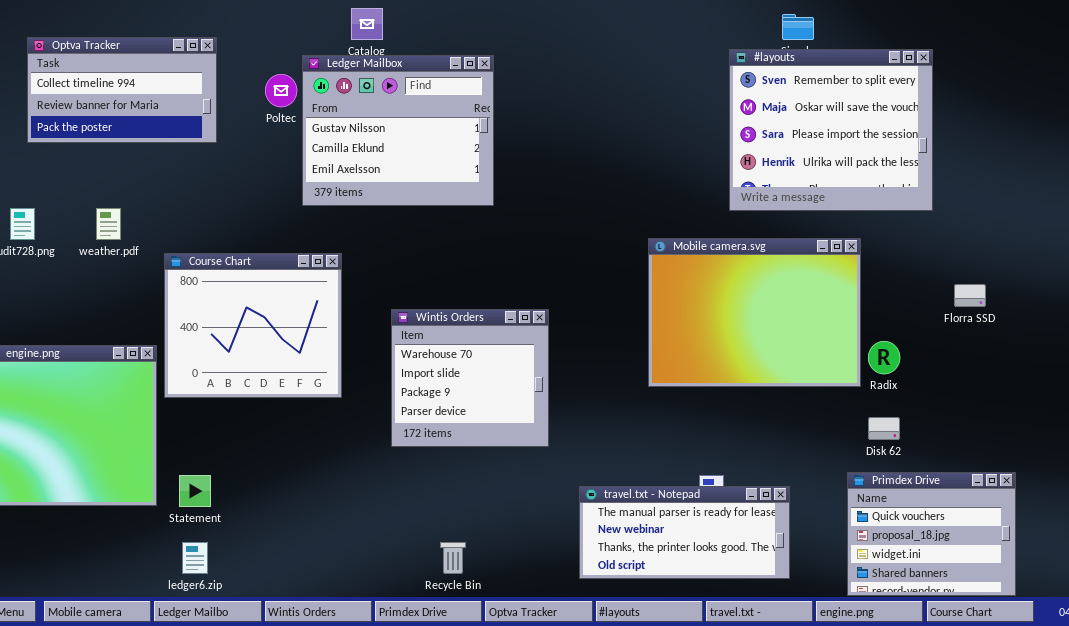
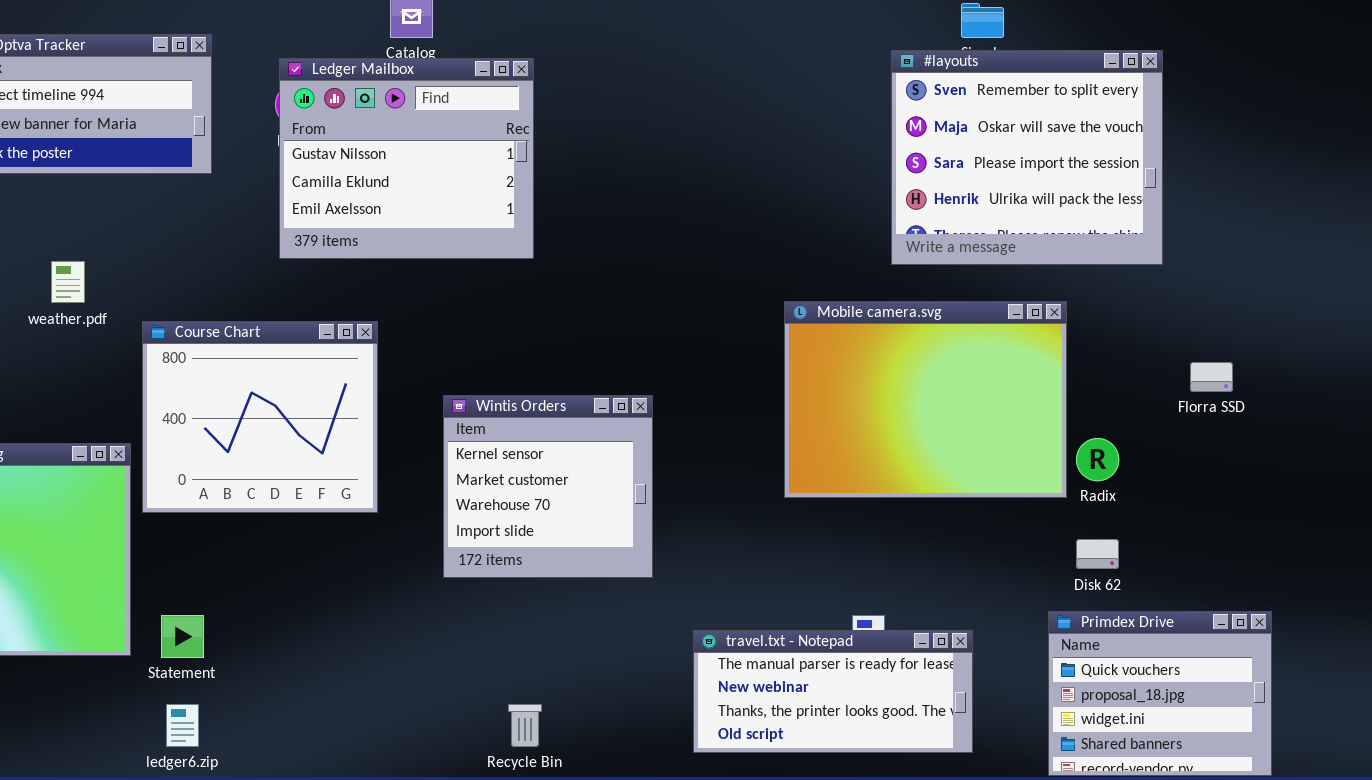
Ledger Mailbox: [302,55,494,206] -> [279,58,534,259], moved
Wintis Orders: [391,309,549,447] -> [443,395,653,578], scrolled up 2 rows

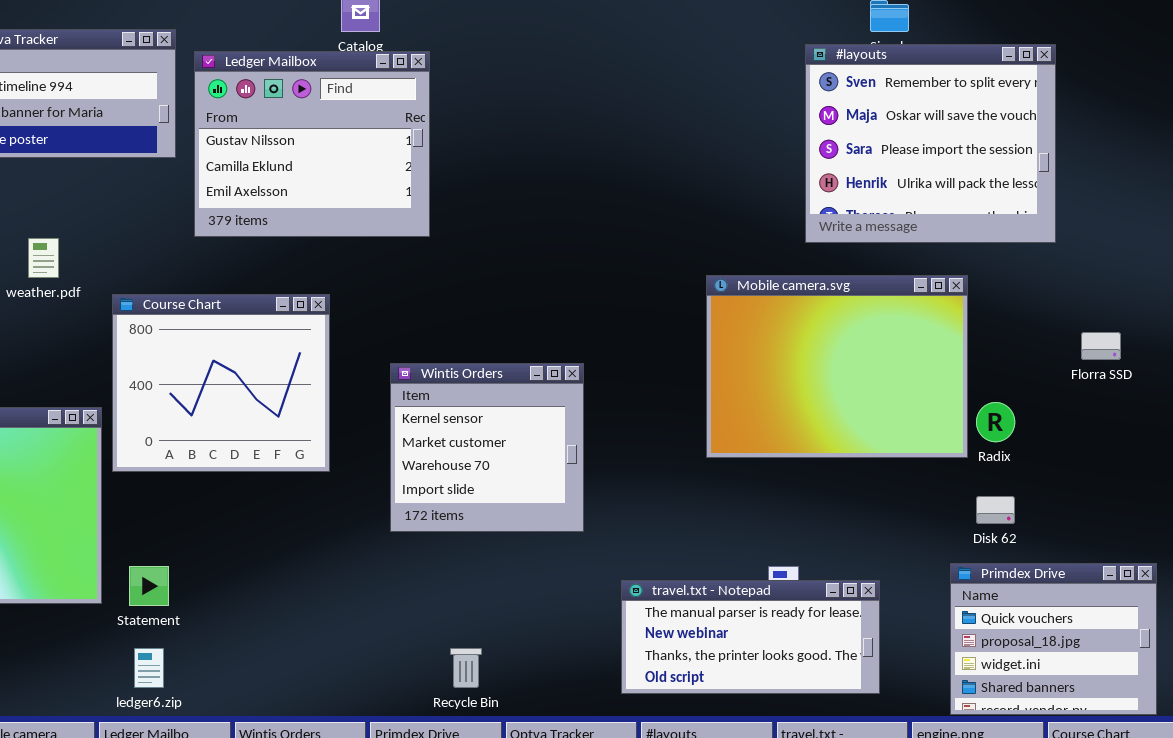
Ledger Mailbox: [279,58,534,259] -> [194,51,430,237], moved

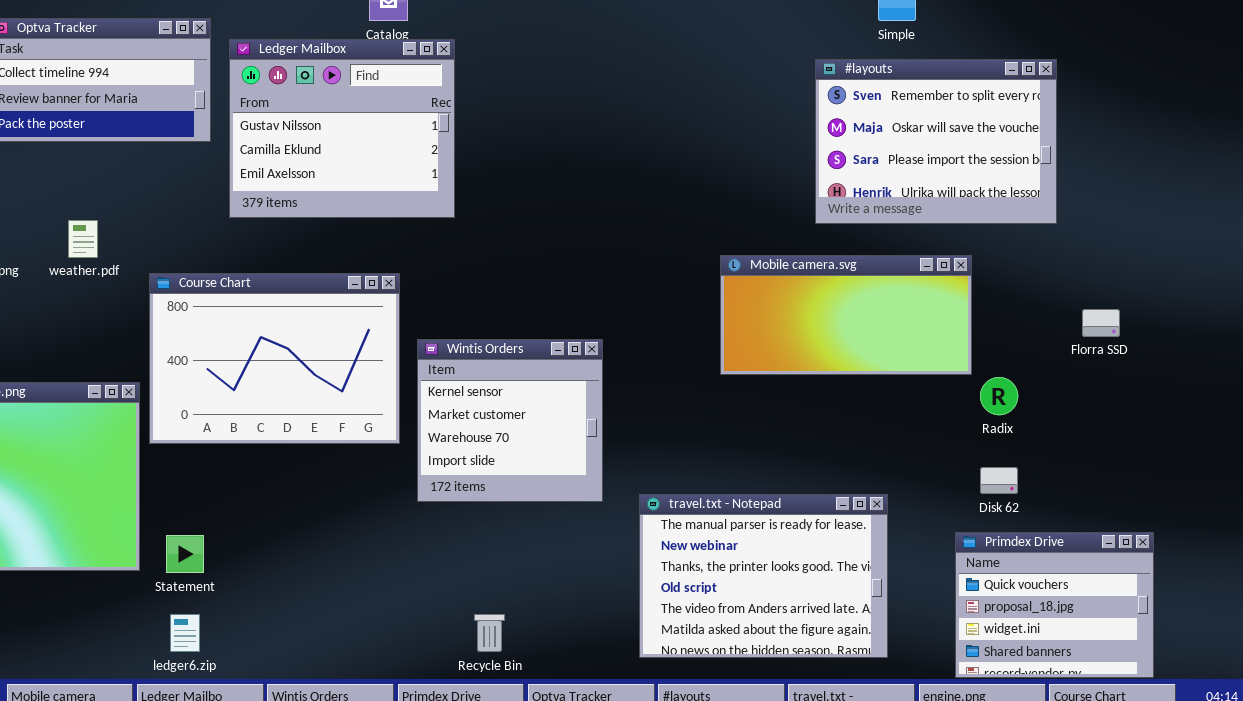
#layouts: [805,44,1056,243] -> [815,59,1057,224], resized
Mobile camera.svg: [706,275,968,458] -> [720,255,972,375], resized
Course Chart: [112,294,330,472] -> [149,273,400,444], resized
travel.txt - Notepad: [621,580,880,694] -> [639,494,888,658], resized

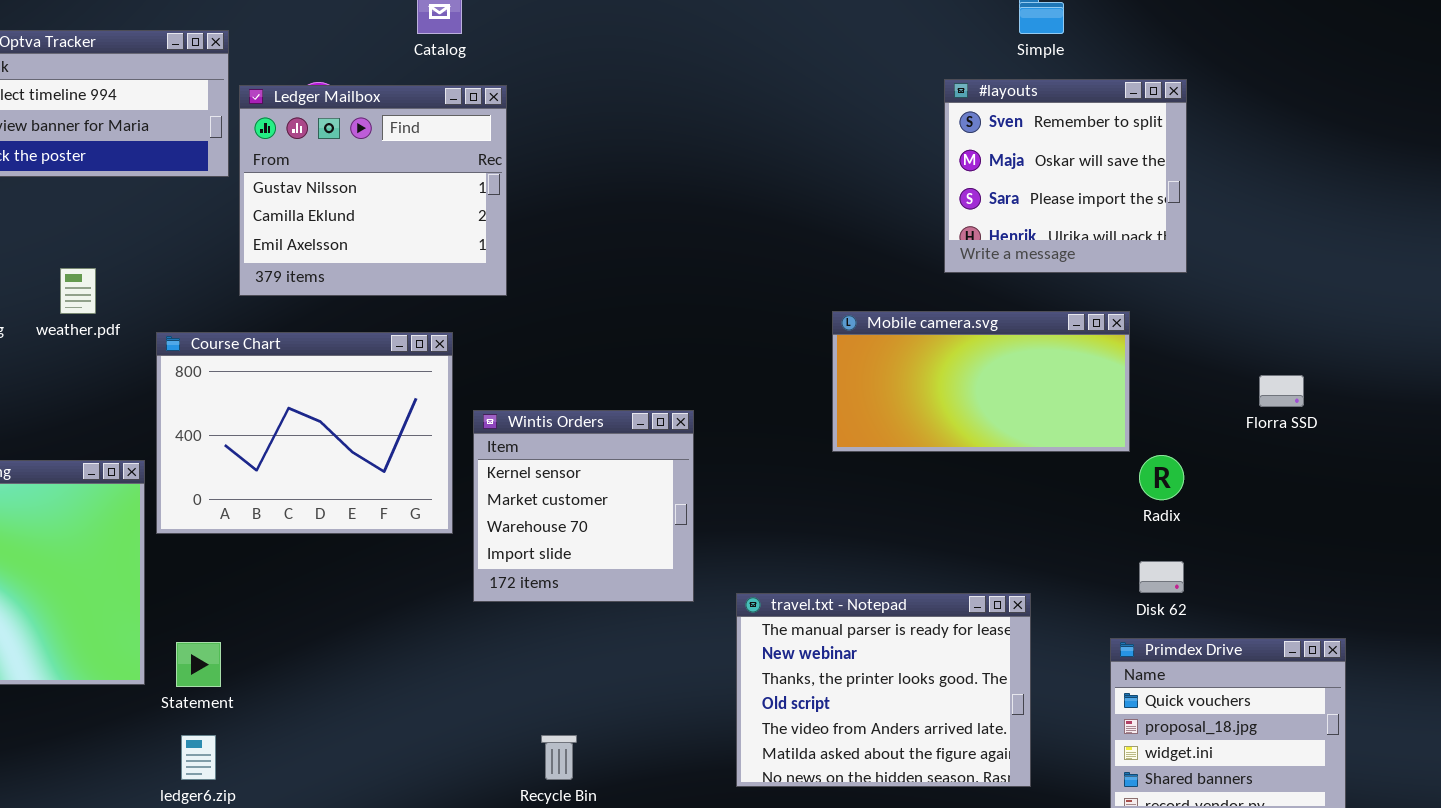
Ledger Mailbox: [229,39,455,218] -> [239,85,507,296], moved
#layouts: [815,59,1057,224] -> [944,79,1187,273], resized

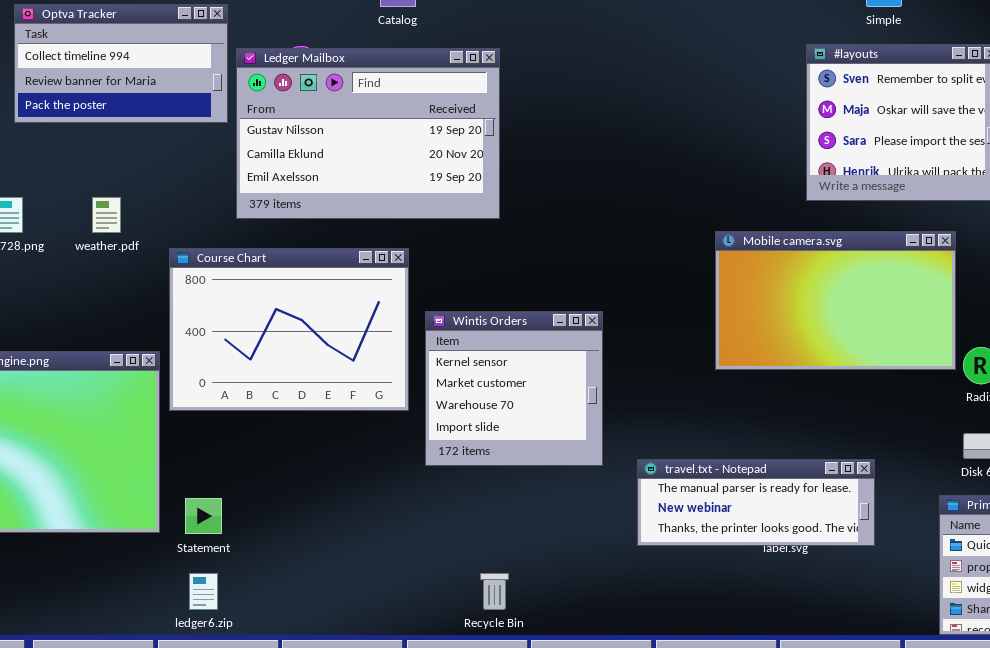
Ledger Mailbox: [239,85,507,296] -> [236,48,500,219], resized
Mobile camera.svg: [832,311,1130,452] -> [715,231,956,370], resized
travel.txt - Notepad: [736,593,1031,787] -> [637,459,875,546], resized

